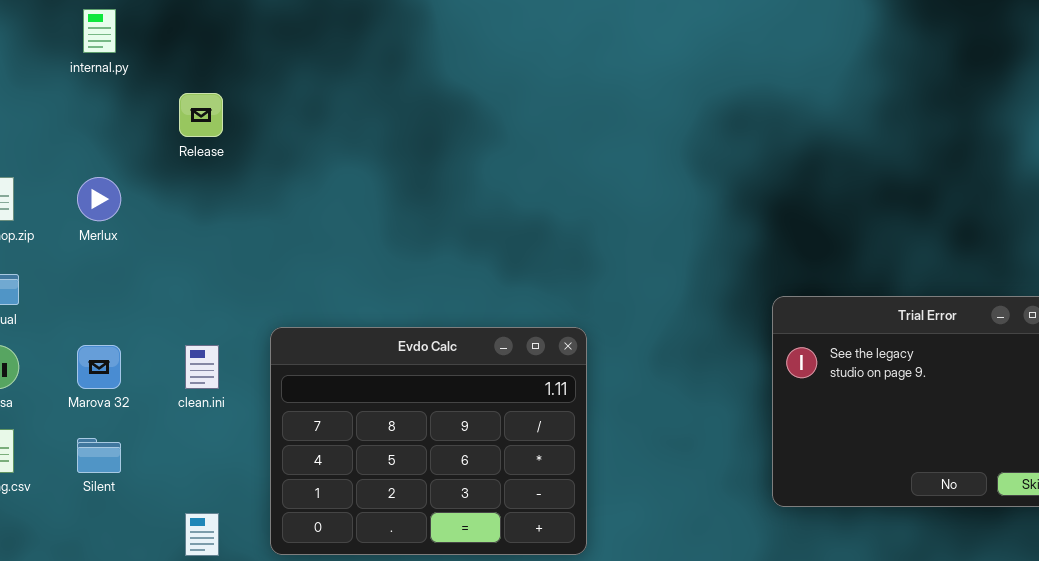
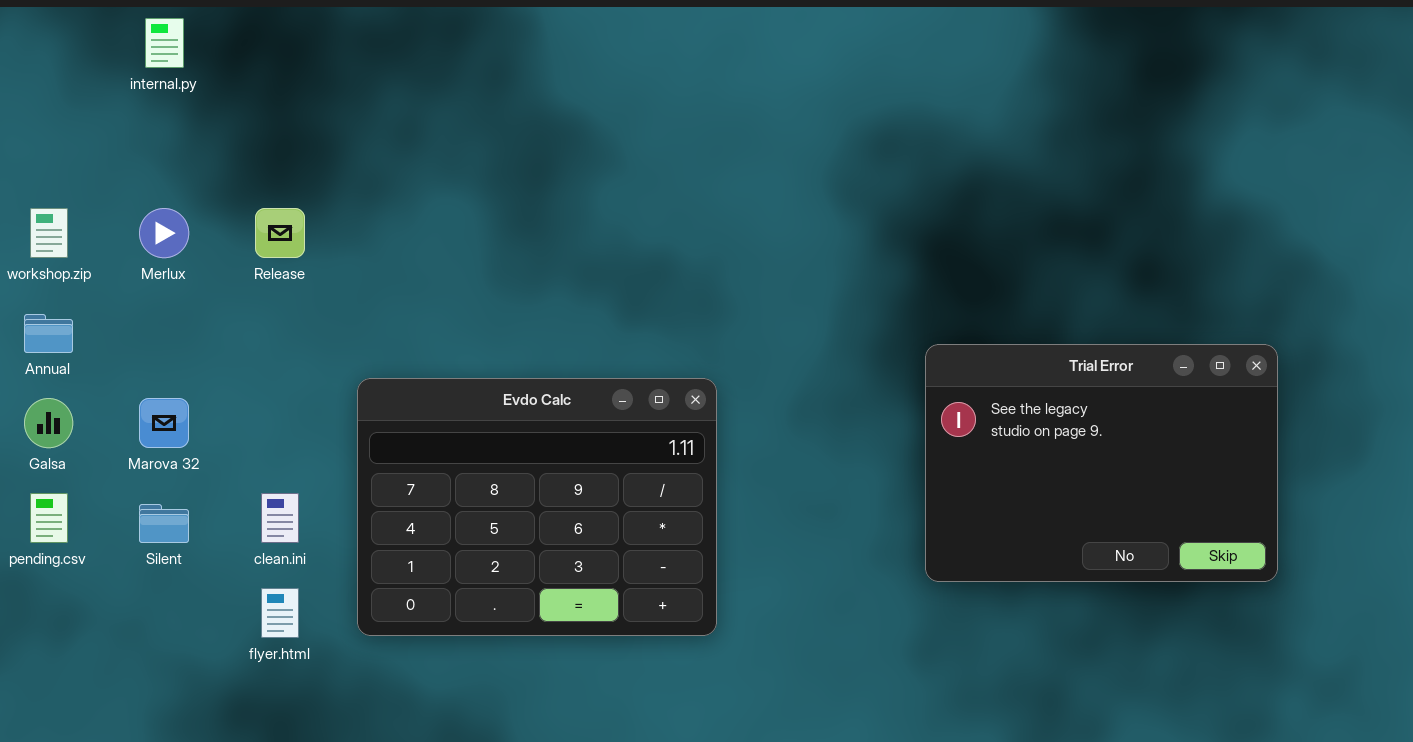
Release: [179,93,223,137] -> [255,208,305,258], moved
clean.ini: [185,345,219,389] -> [261,493,299,543], moved

